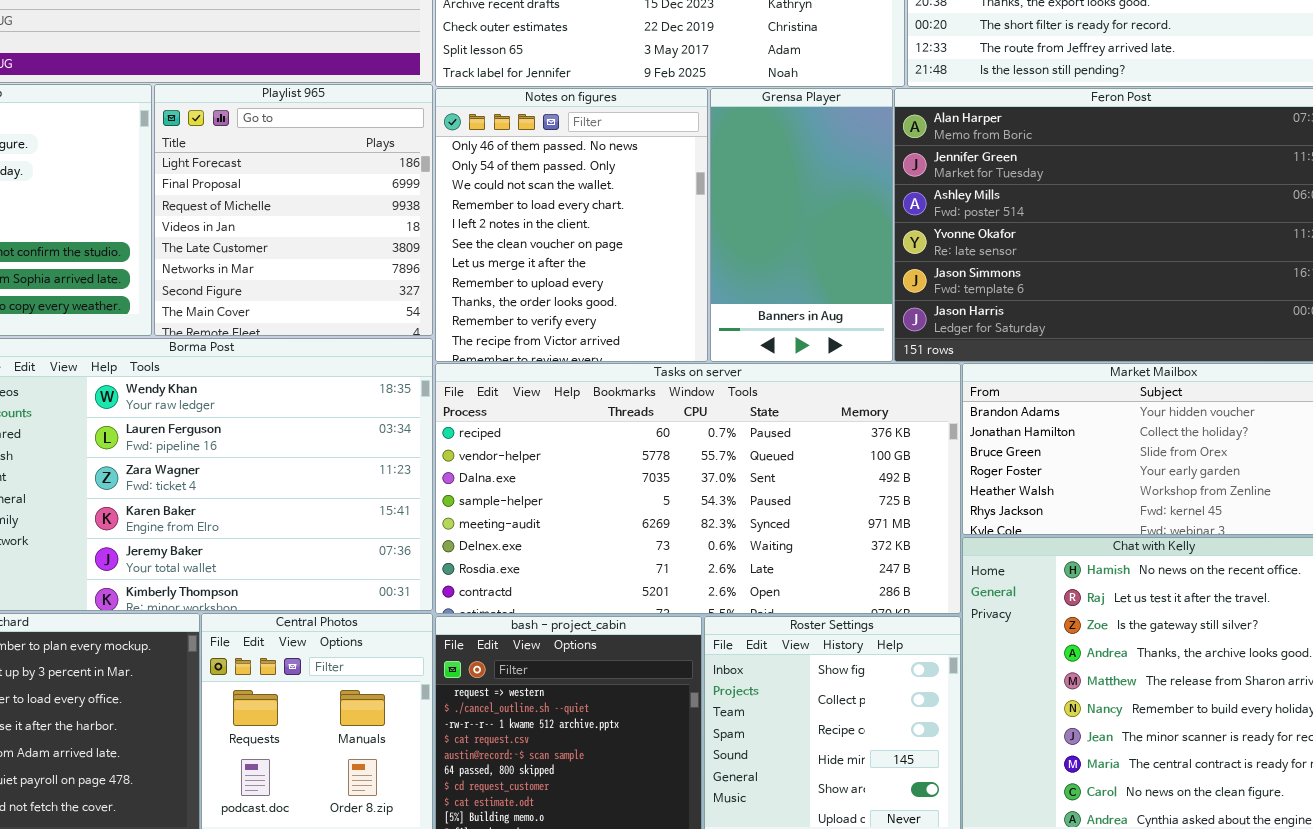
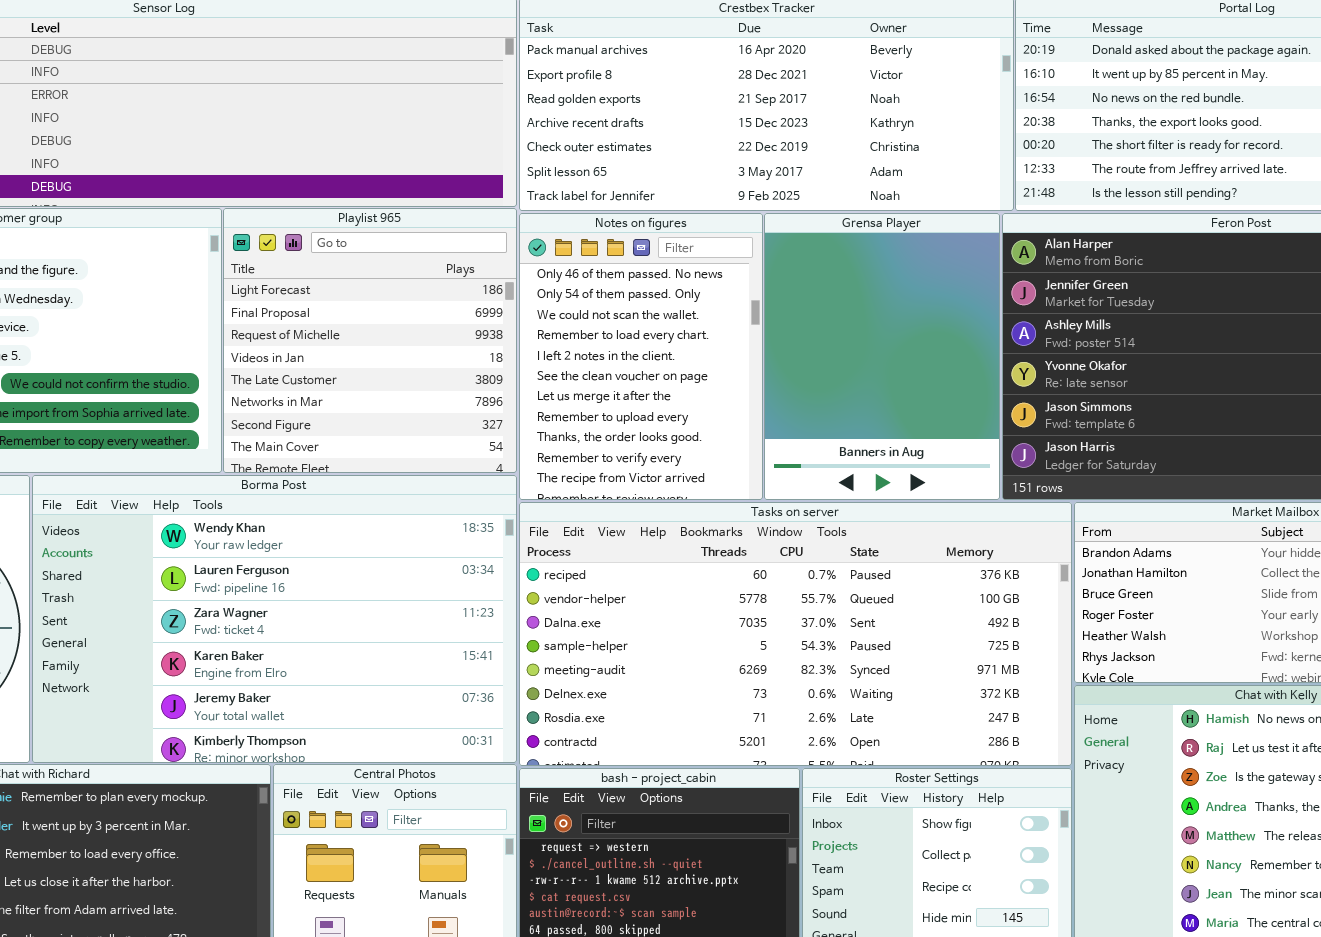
Notes on figures: [435,88,708,362] -> [519,213,763,500], resized
Grensa Player: [710,88,893,362] -> [764,213,1000,500], resized

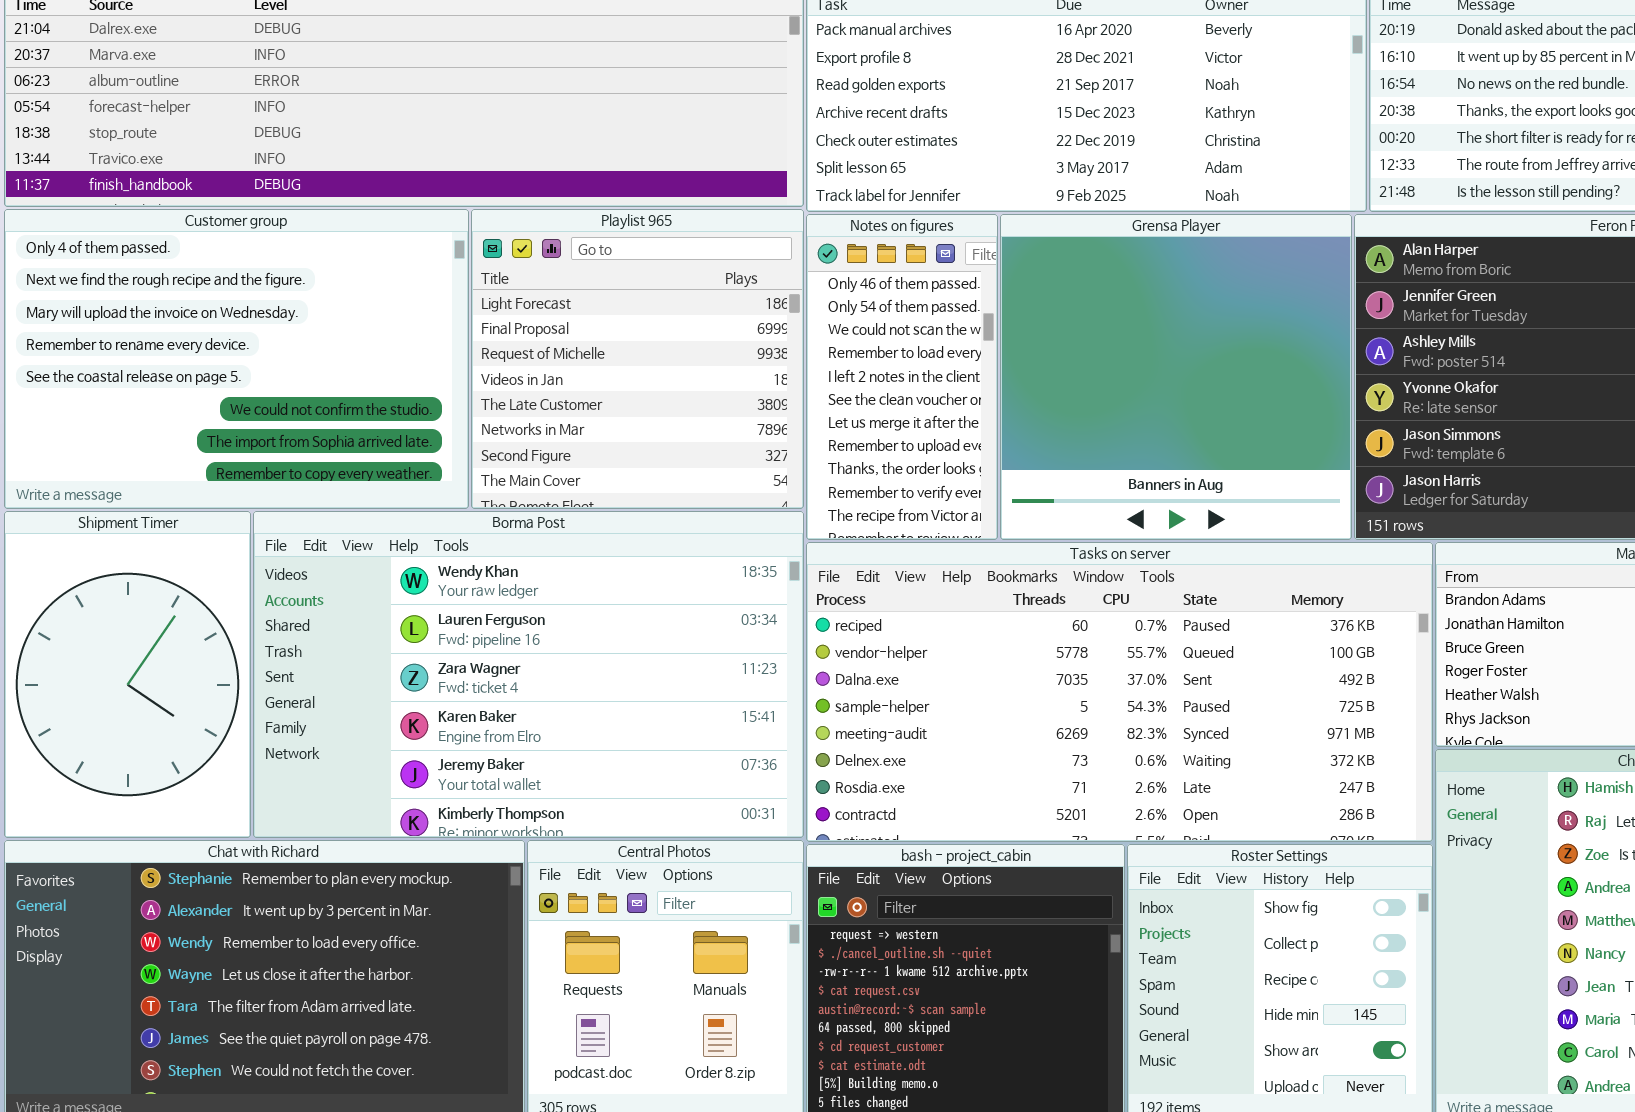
Notes on figures: [519,213,763,500] -> [806,214,998,540], resized
Grensa Player: [764,213,1000,500] -> [1000,214,1352,540], resized

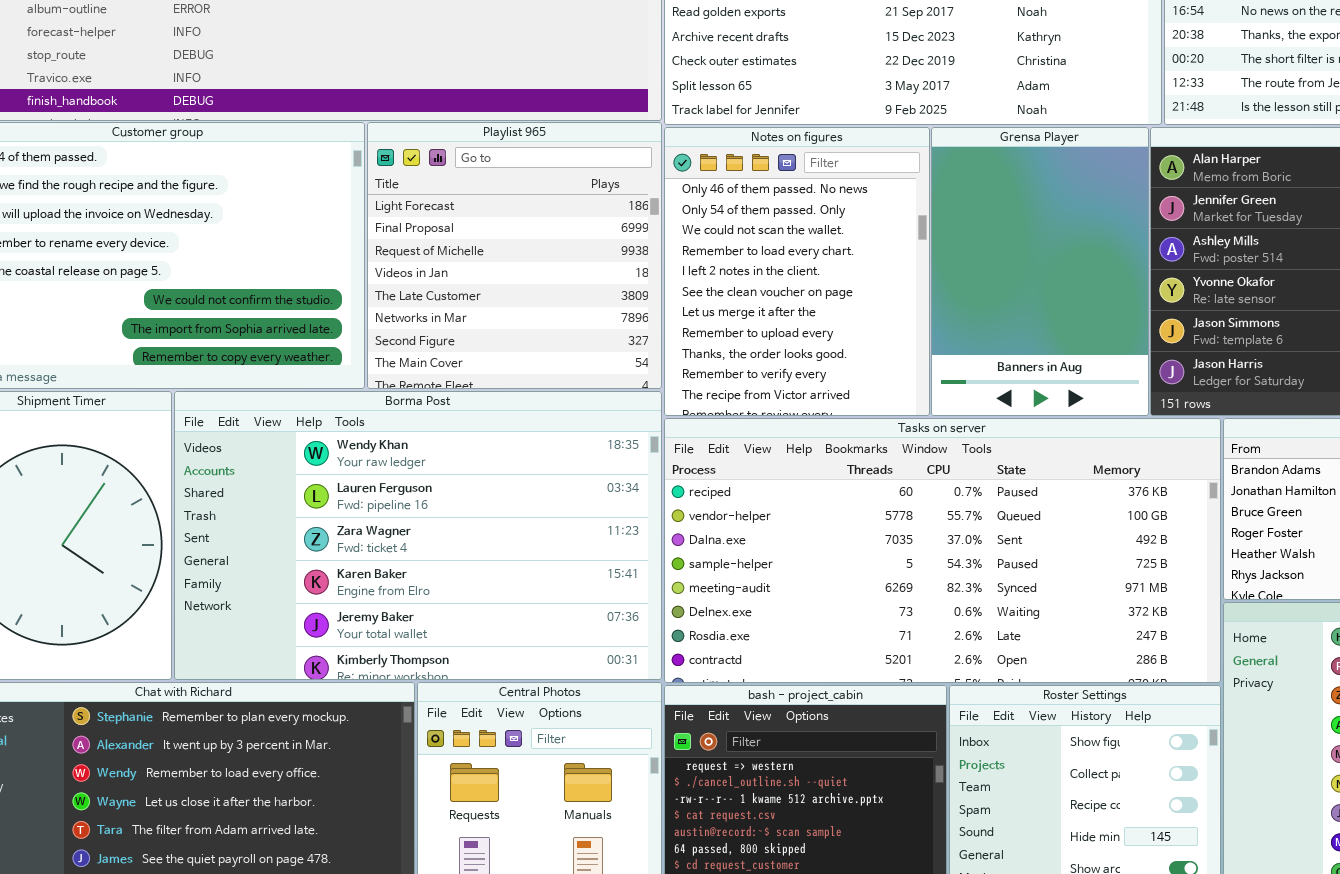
Notes on figures: [806,214,998,540] -> [664,127,930,416], resized
Grensa Player: [1000,214,1352,540] -> [931,127,1149,416], resized

